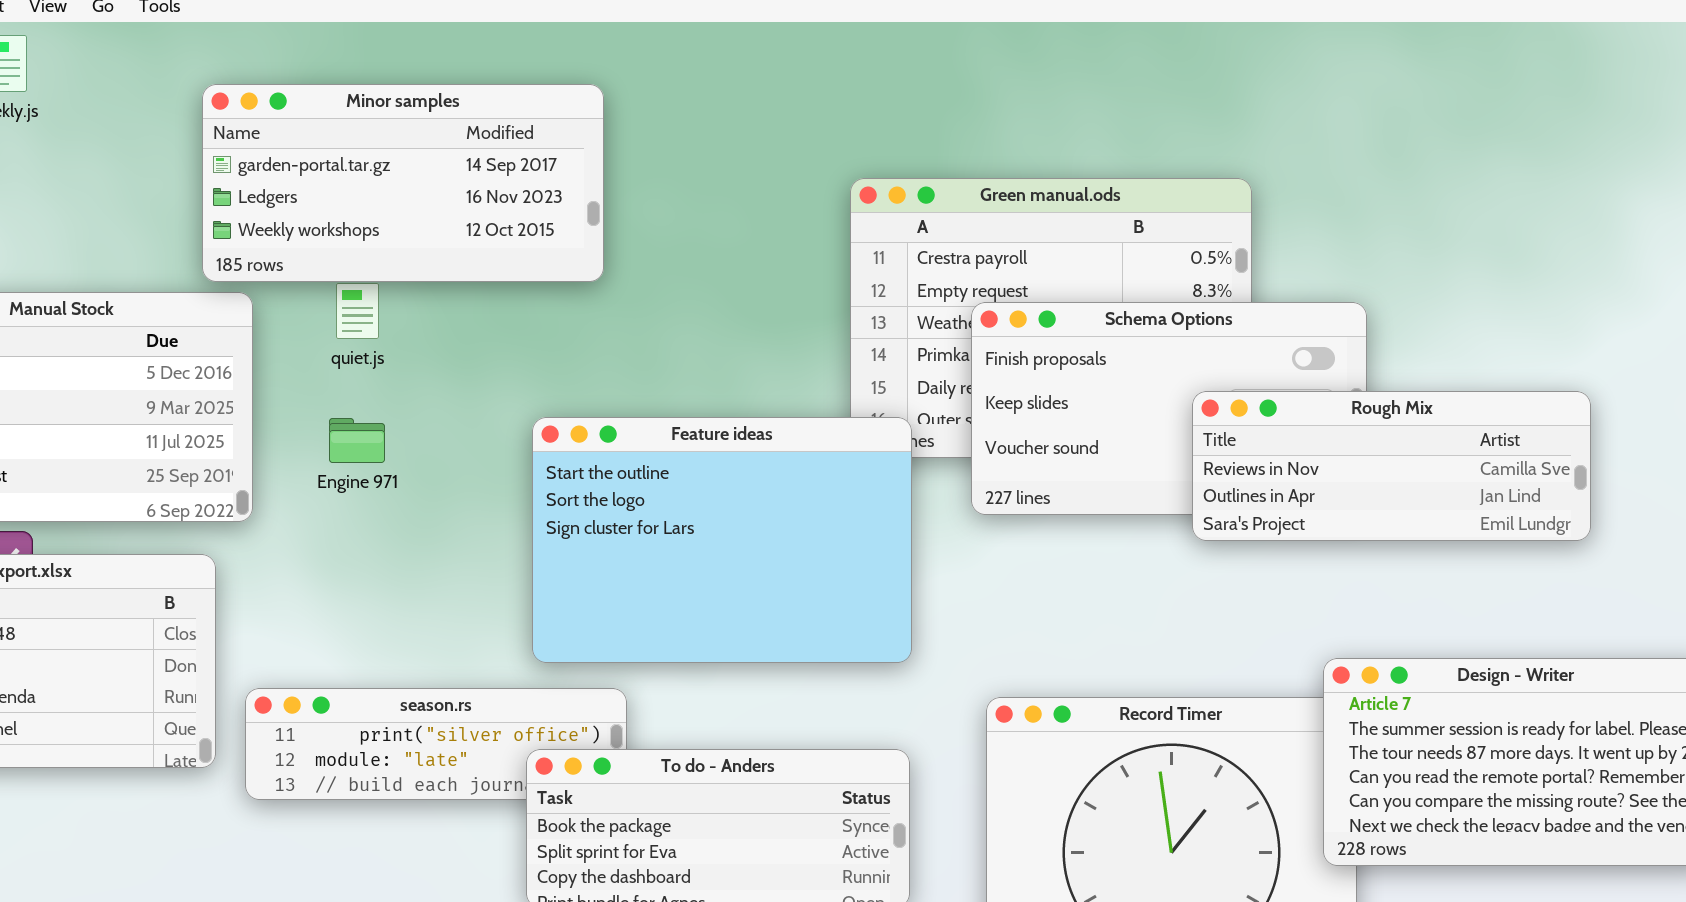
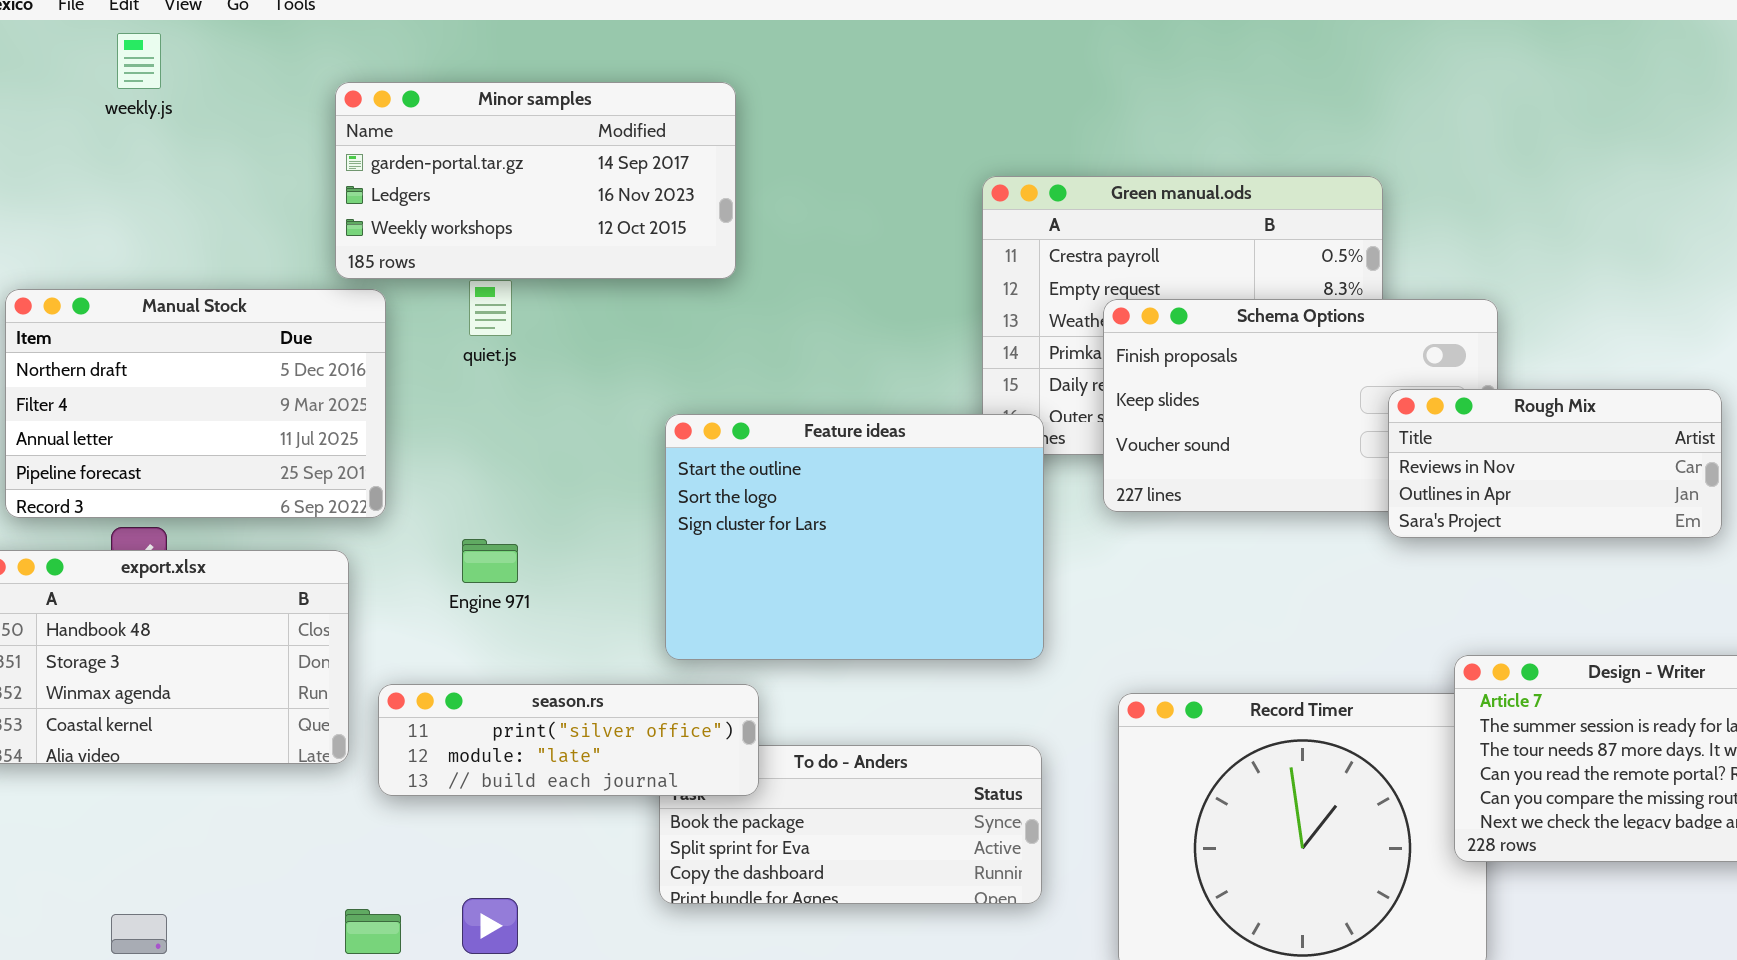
Rough Mix: [1192,391,1591,541] -> [1388,389,1722,538], resized
Engine 971: [329,418,385,463] -> [462,539,518,583], moved
season.rs: [245,688,627,800] -> [378,684,759,796], raised

